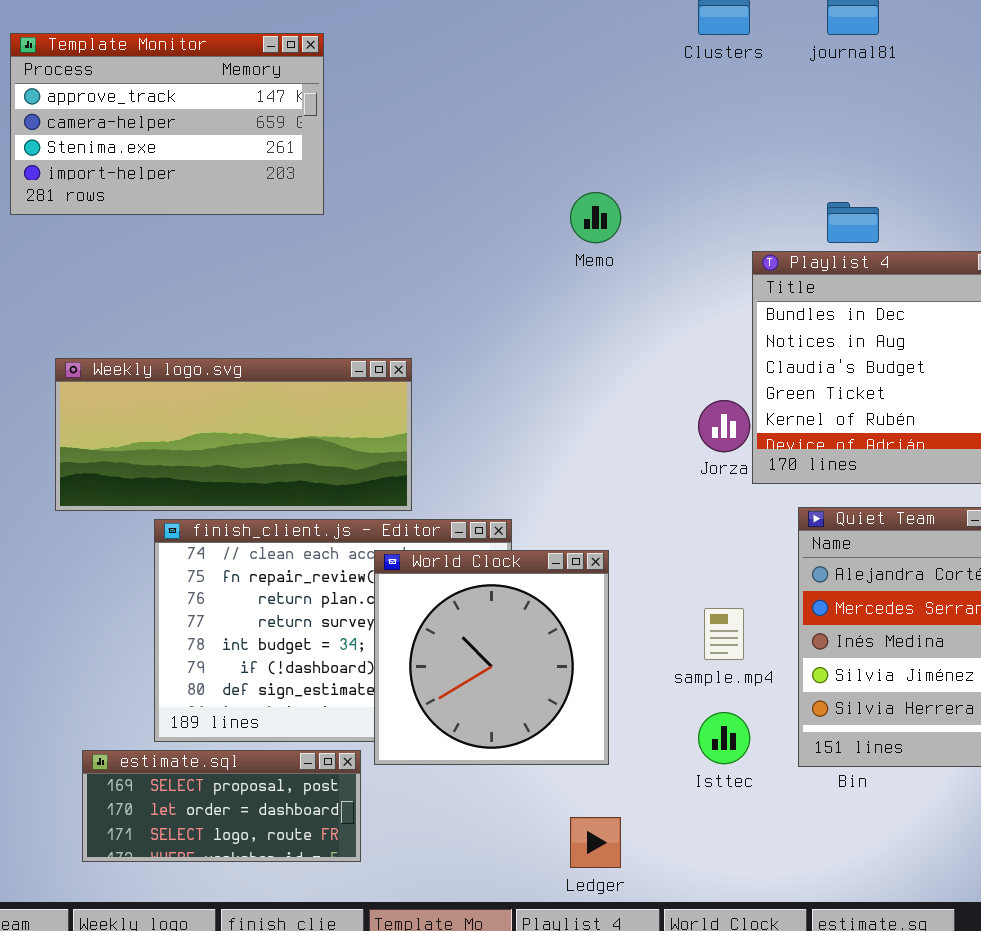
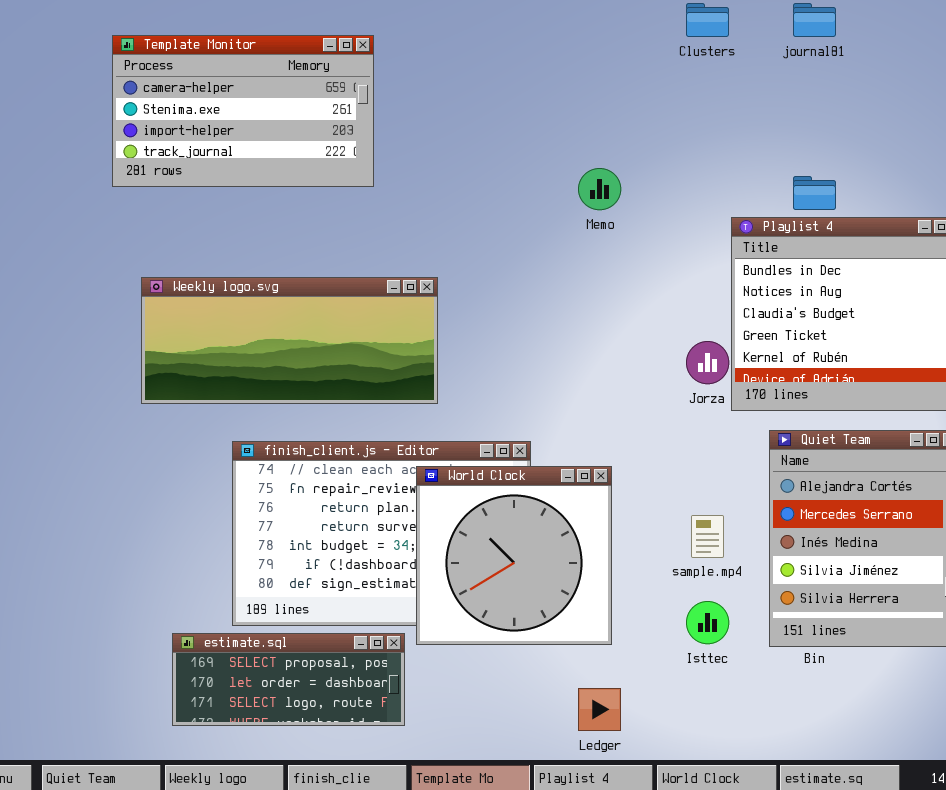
Template Monitor: [10,33,324,215] -> [112,35,374,187], scrolled down 1 row
Weekly logo.svg: [55,358,412,511] -> [141,277,438,404], moved

